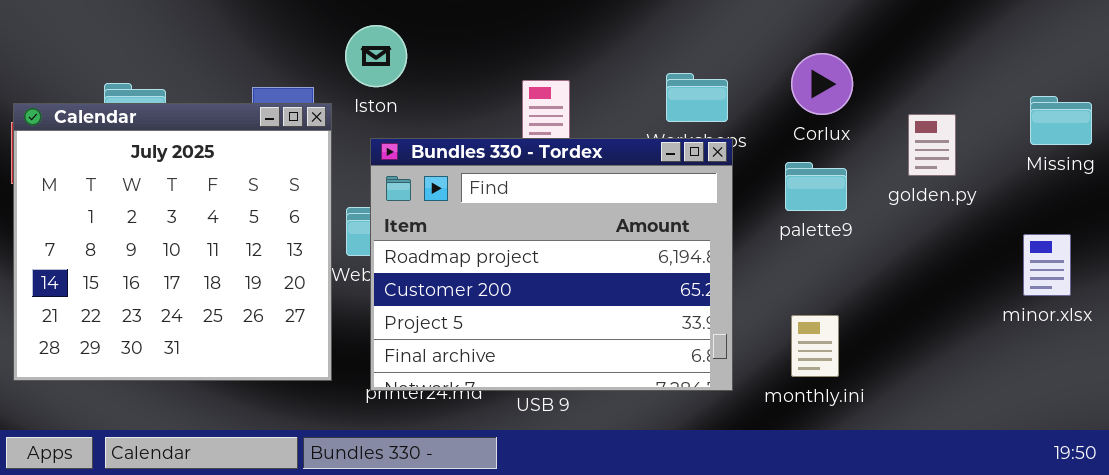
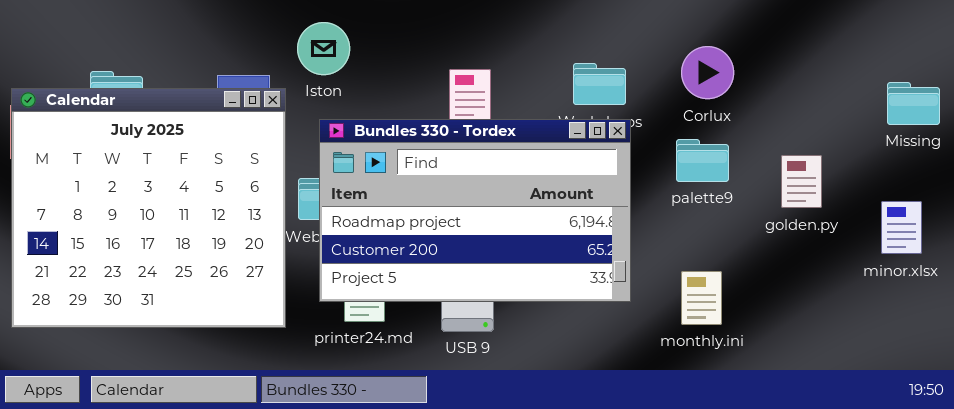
golden.py: [908,114,956,176] -> [781,155,822,208], moved
Bundles 330 - Tordex: [370,138,733,391] -> [319,119,631,302], resized

